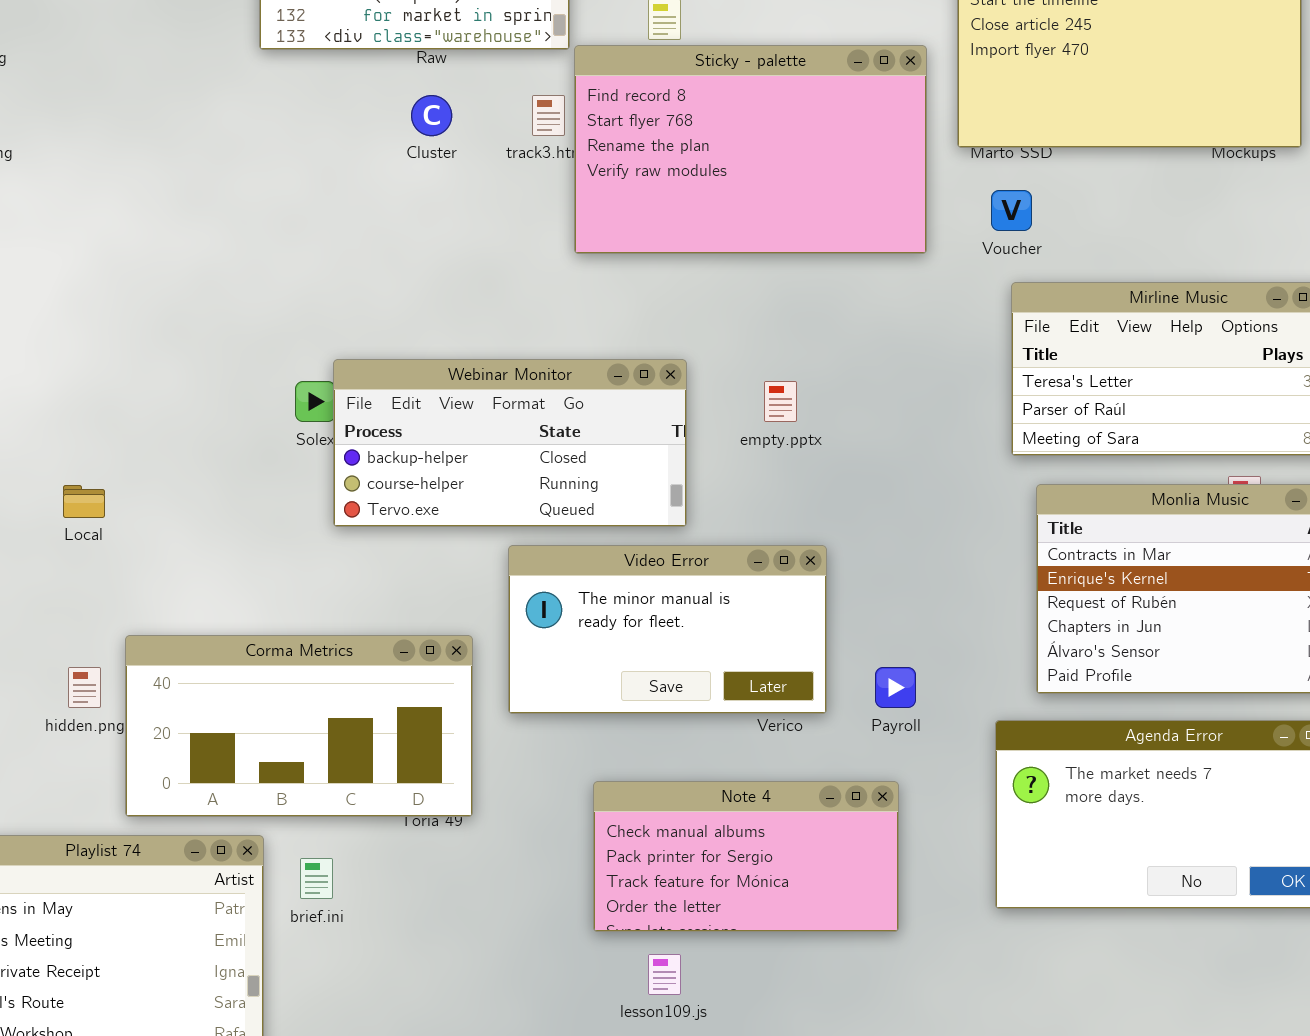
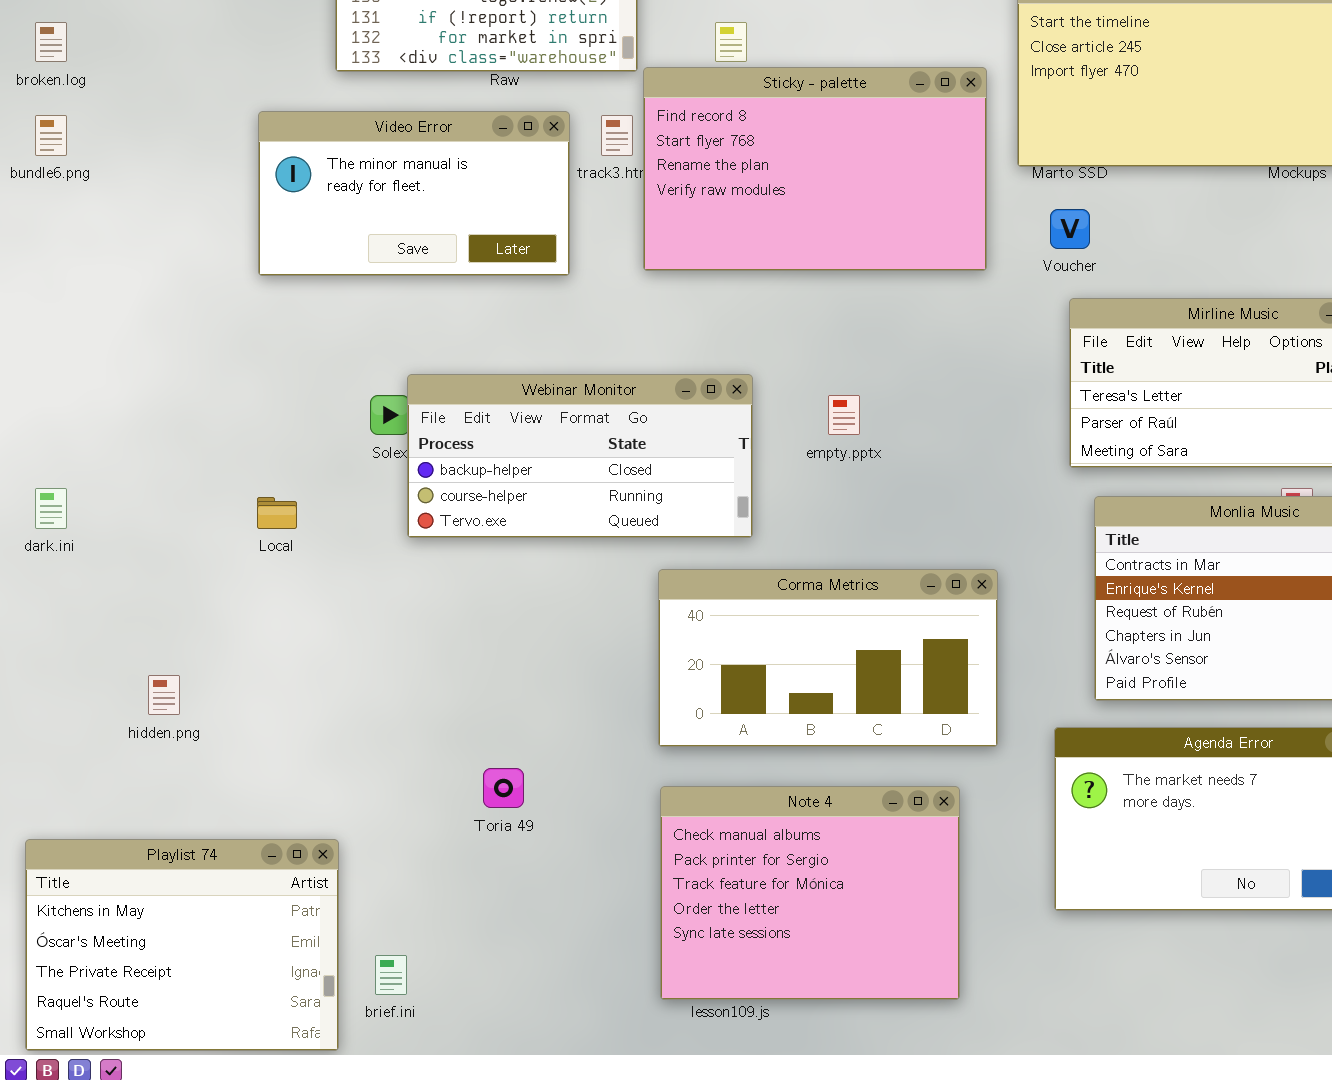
Local: [63,485,105,518] -> [257,497,297,529], moved
Video Error: [508,545,827,714] -> [258,111,570,276], moved
Corma Metrics: [125,635,473,817] -> [658,569,998,747], moved
Note 4: [593,781,899,932] -> [660,786,960,1000], resized
brief.ini: [300,858,333,899] -> [375,955,407,995], moved

